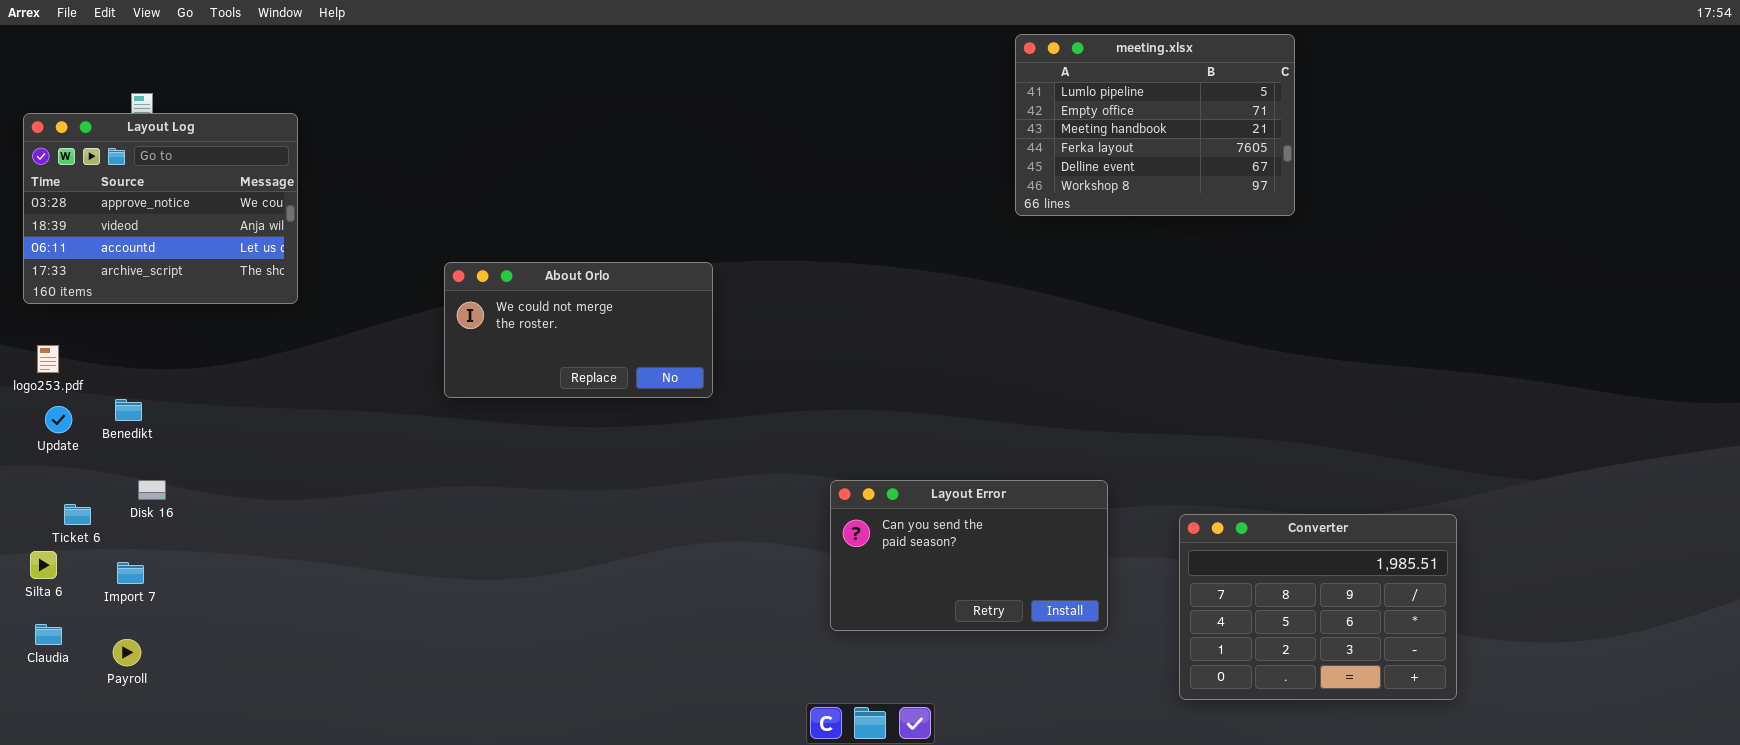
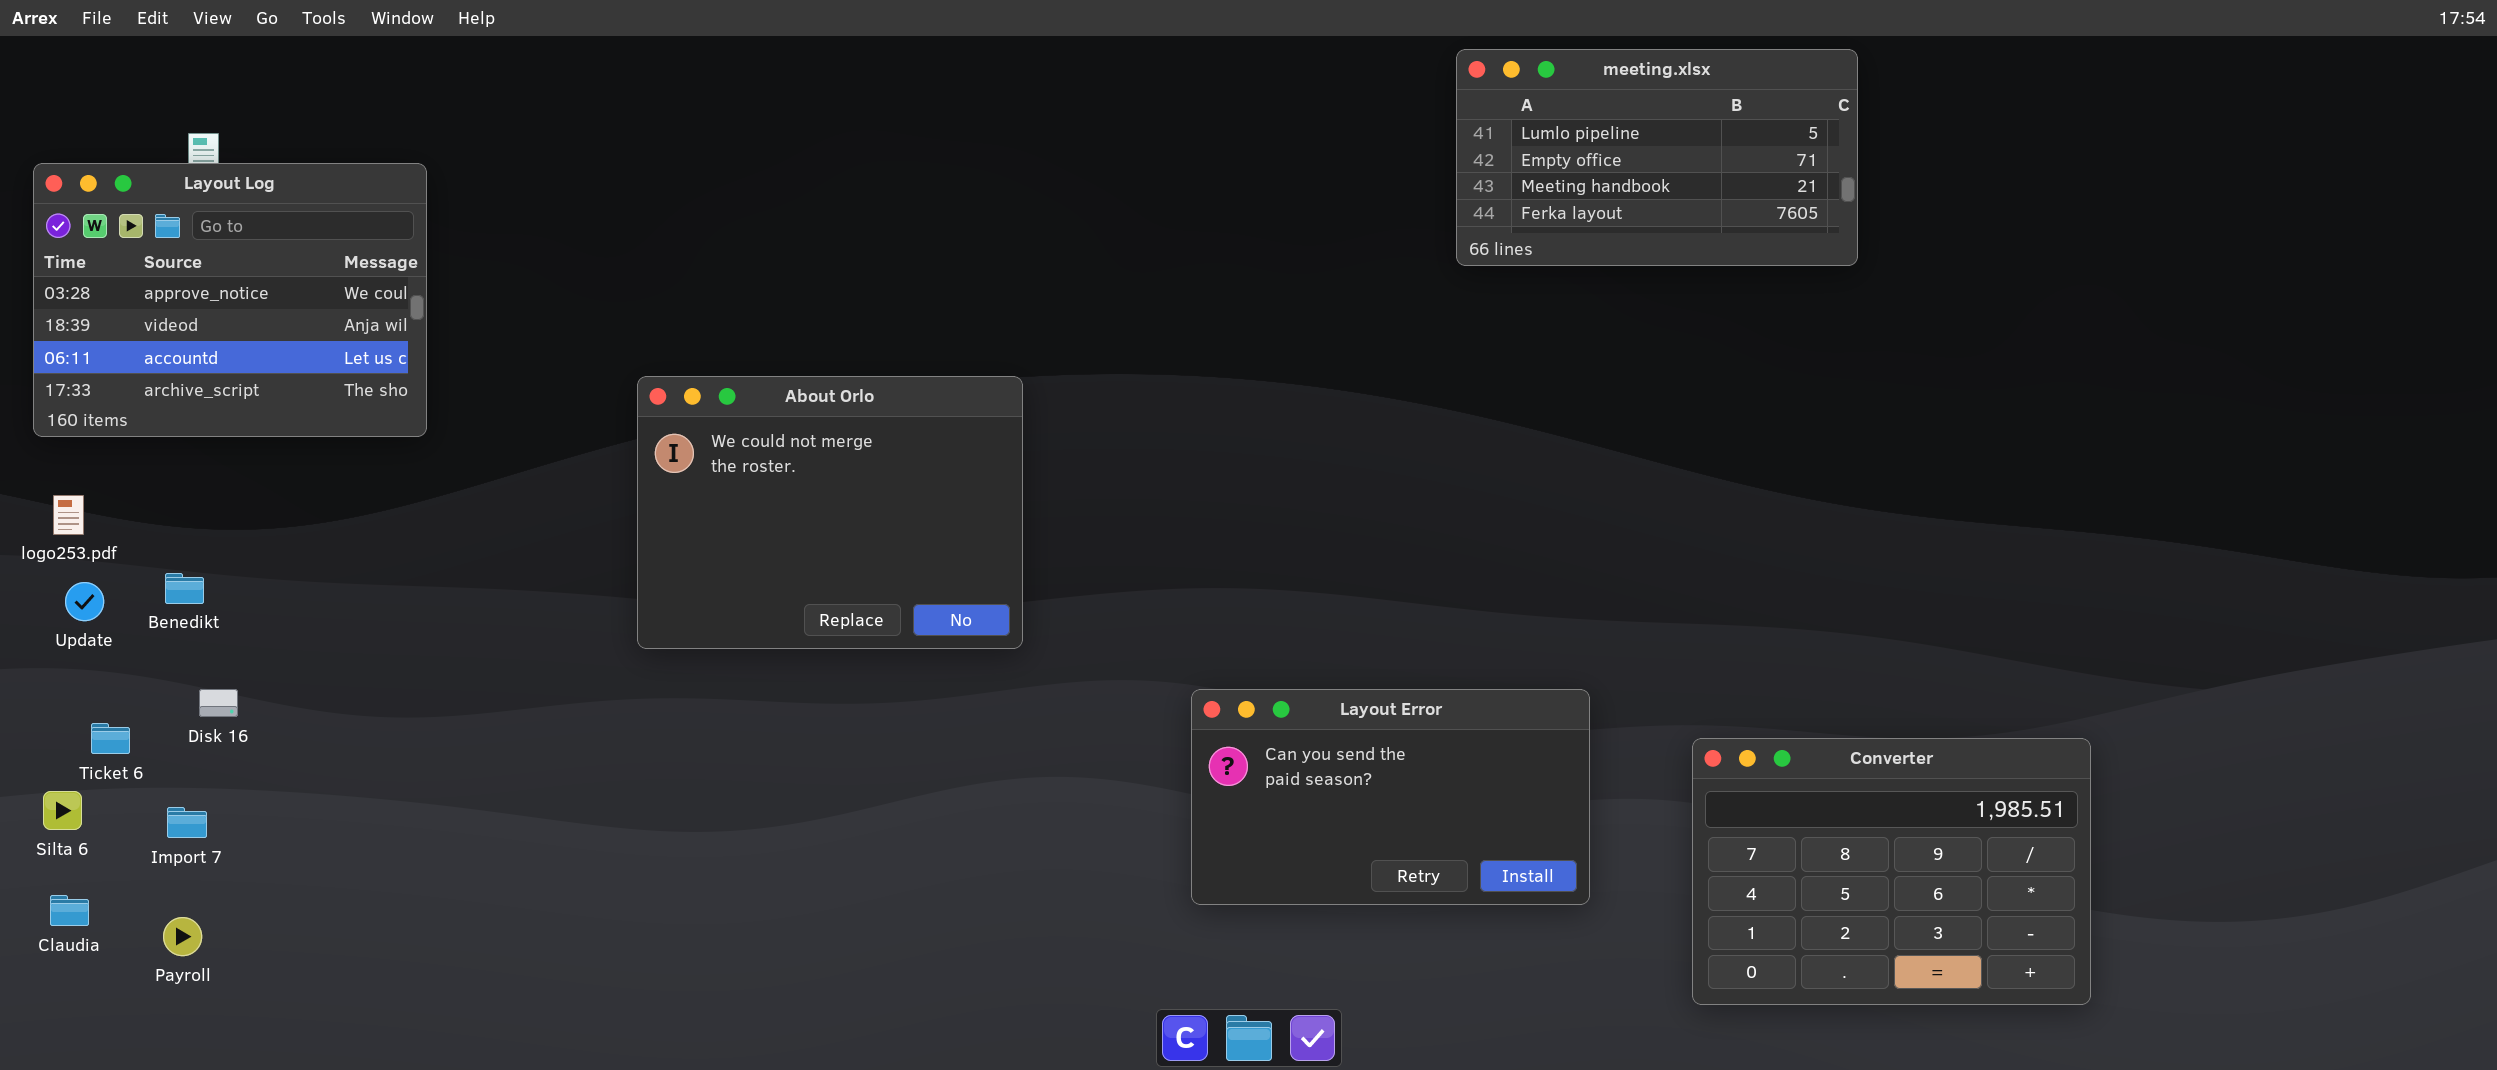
meeting.xlsx: [1015,34,1295,216] -> [1456,49,1858,266], resized
About Orlo: [444,262,713,398] -> [637,376,1023,649], resized

